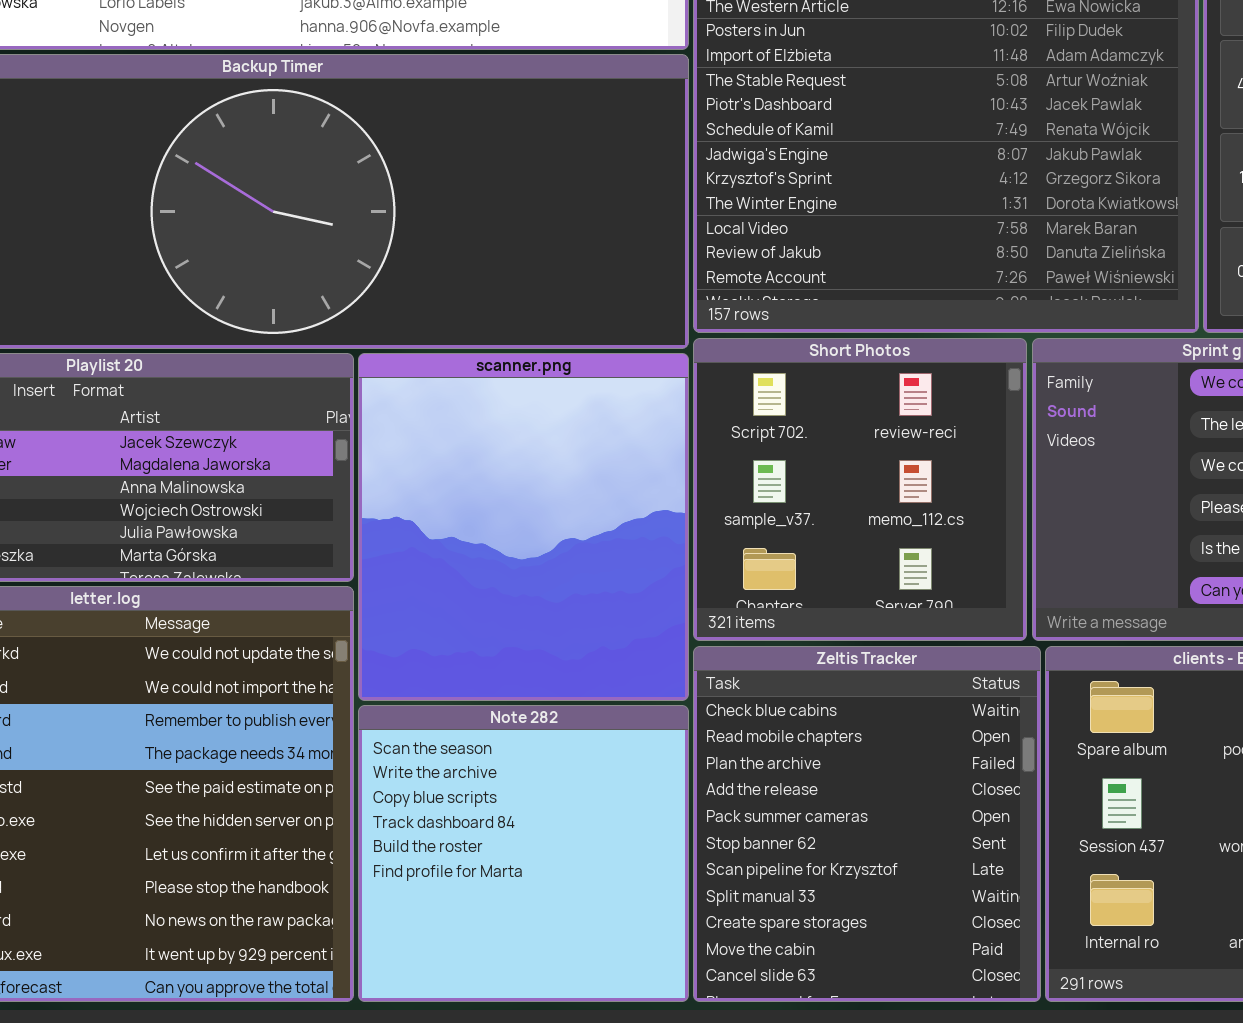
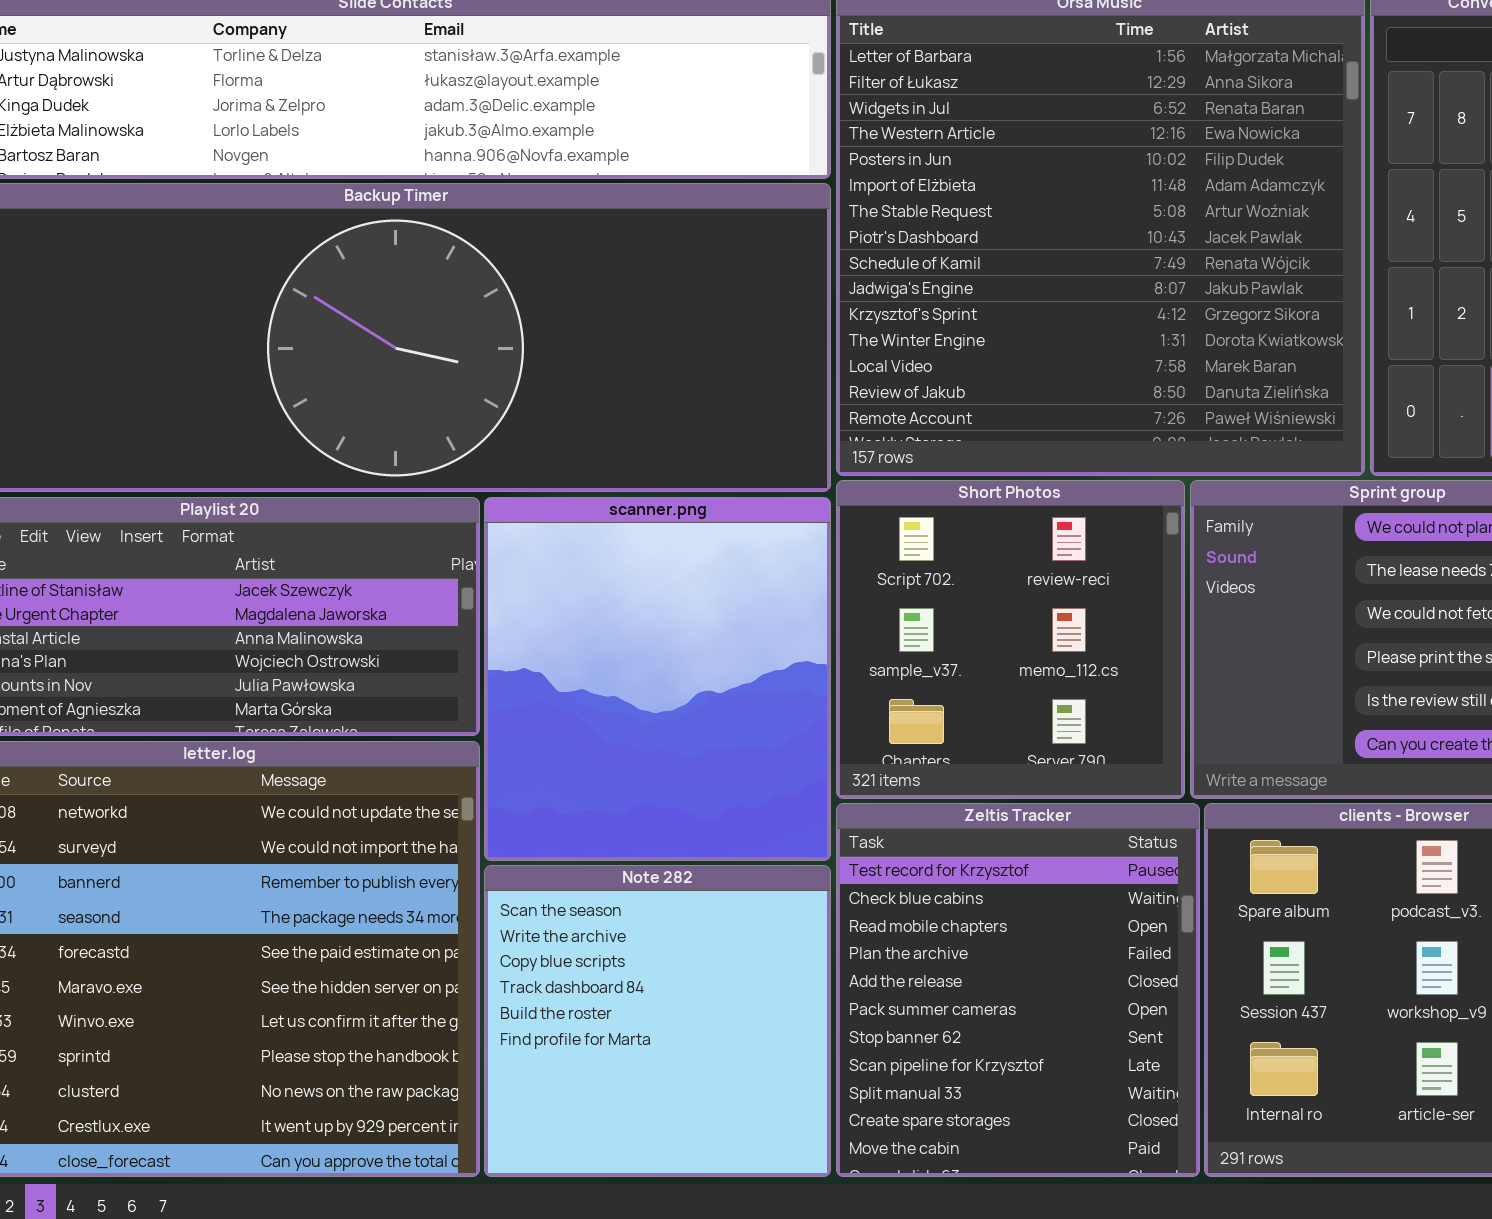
Zeltis Tracker: [693,646,1041,1002] -> [836,803,1200,1177], scrolled up 1 row

